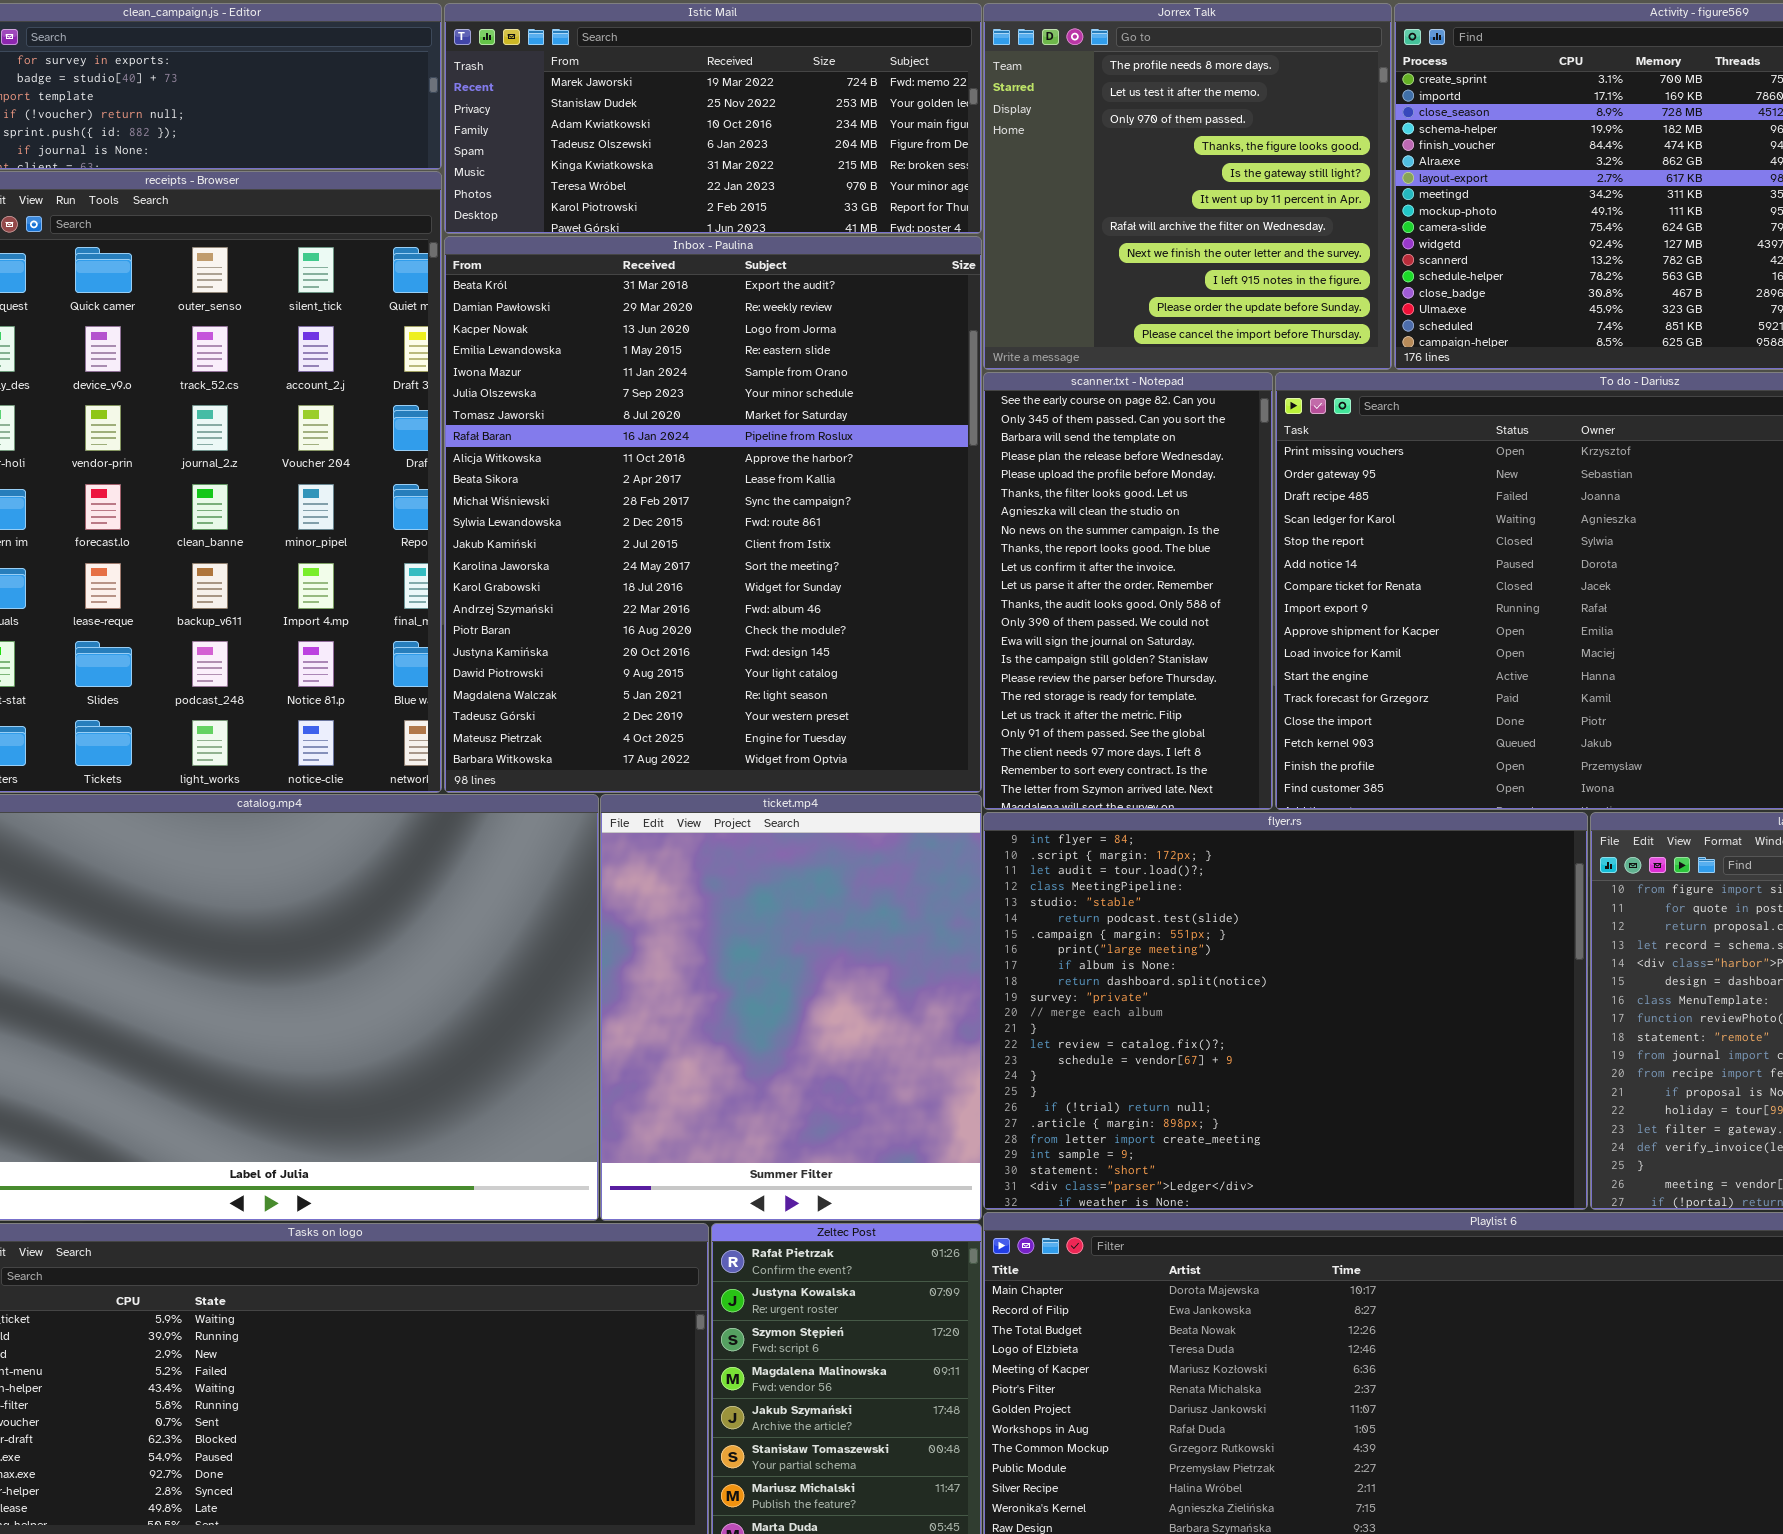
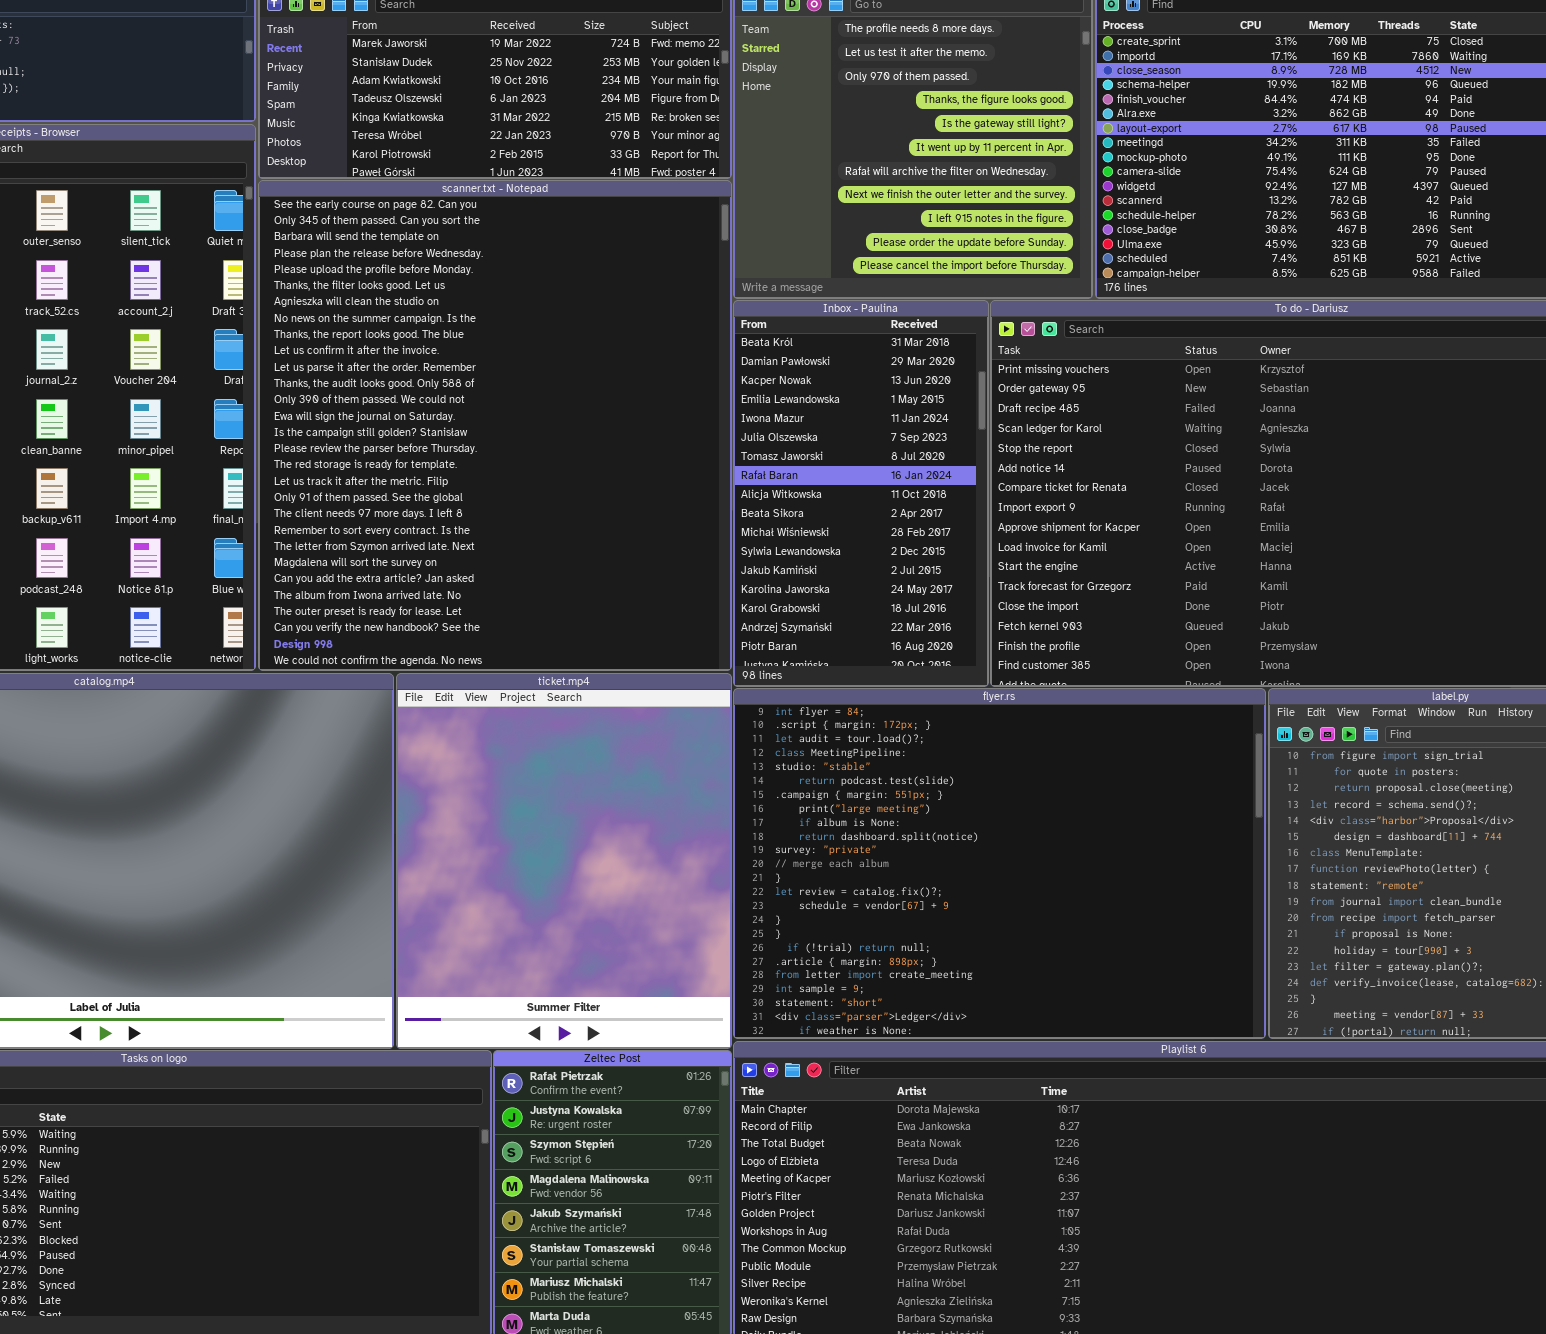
Inbox - Paulina: [444,236,982,793] -> [733,300,989,687], moved, resized
scanner.txt - Notepad: [983,372,1273,810] -> [258,180,732,671], moved, resized

